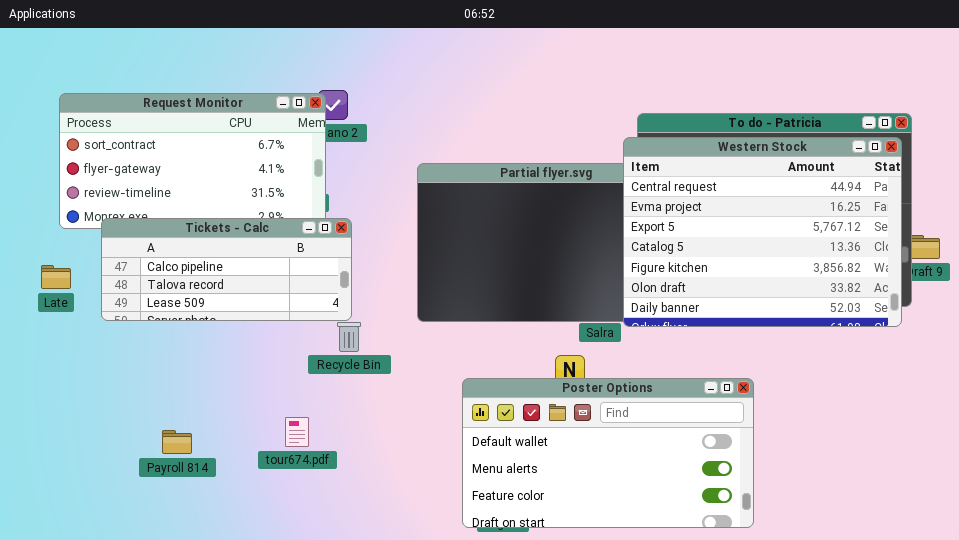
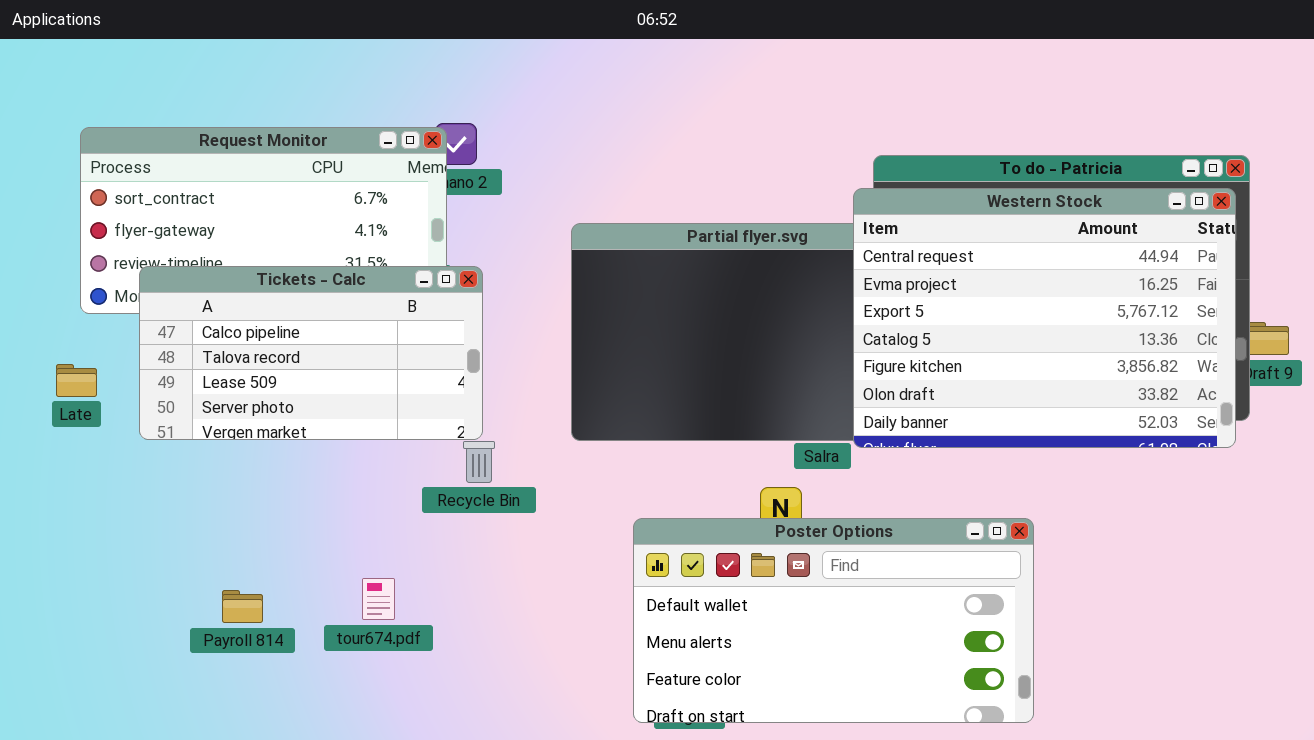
Tickets - Calc: [101,218,352,321] -> [139,266,483,440], resized
tour674.pdf: [285,417,309,447] -> [362,578,395,620], moved

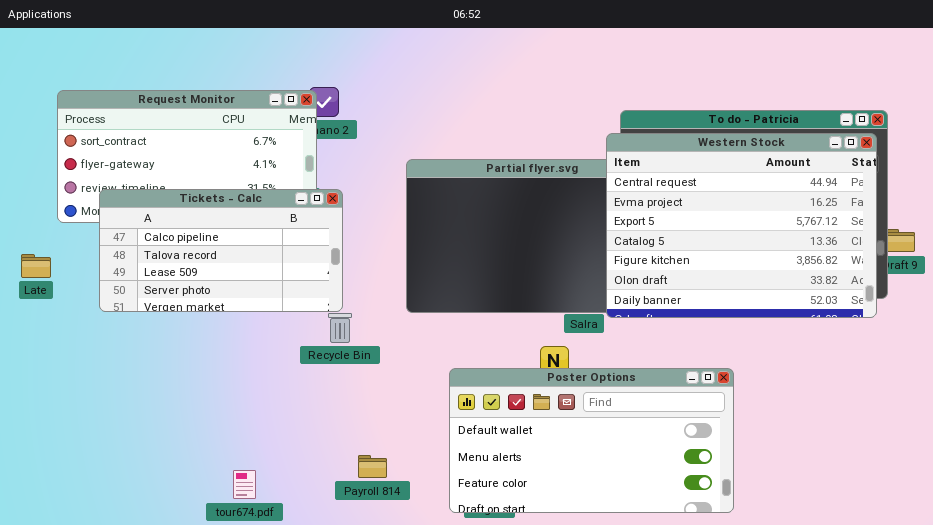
Late: [56,364,97,397] -> [21,254,51,278], moved
tour674.pdf: [362,578,395,620] -> [233,470,256,499], moved
Payroll 814: [222,590,263,623] -> [358,455,387,478], moved

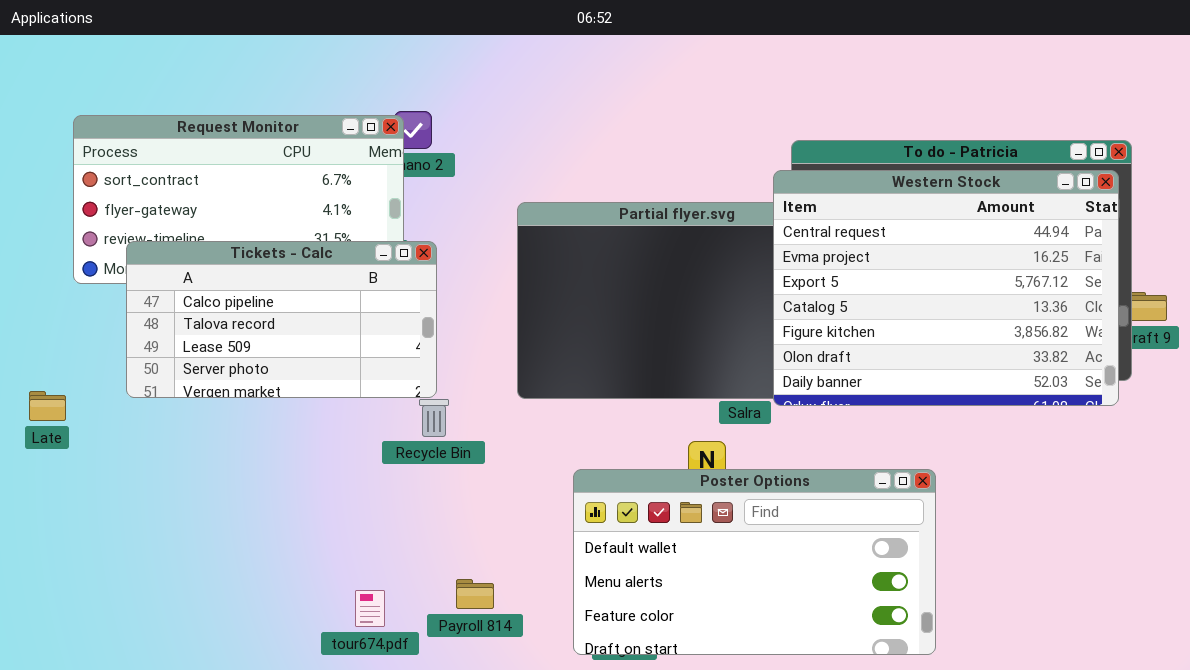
Late: [21,254,51,278] -> [29,391,66,421], moved
tour674.pdf: [233,470,256,499] -> [355,590,385,627], moved

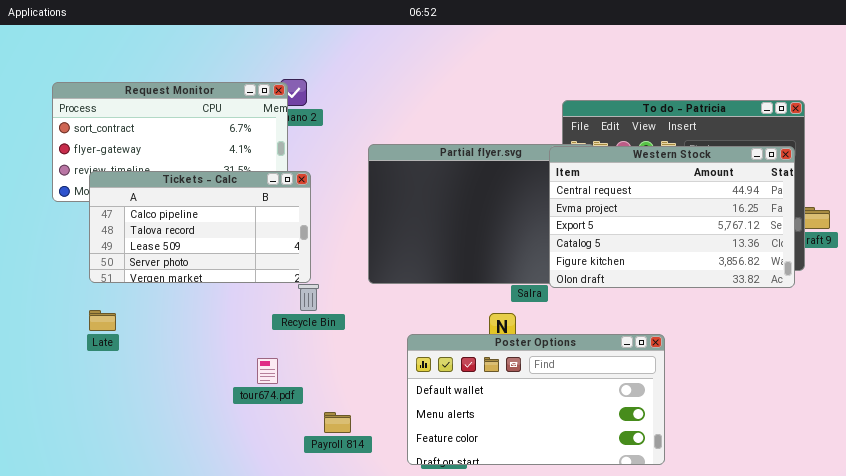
Western Stock: [773,170,1119,406] -> [549,146,795,288], resized
Late: [29,391,66,421] -> [89,310,116,331], moved
tour674.pdf: [355,590,385,627] -> [257,358,278,384], moved

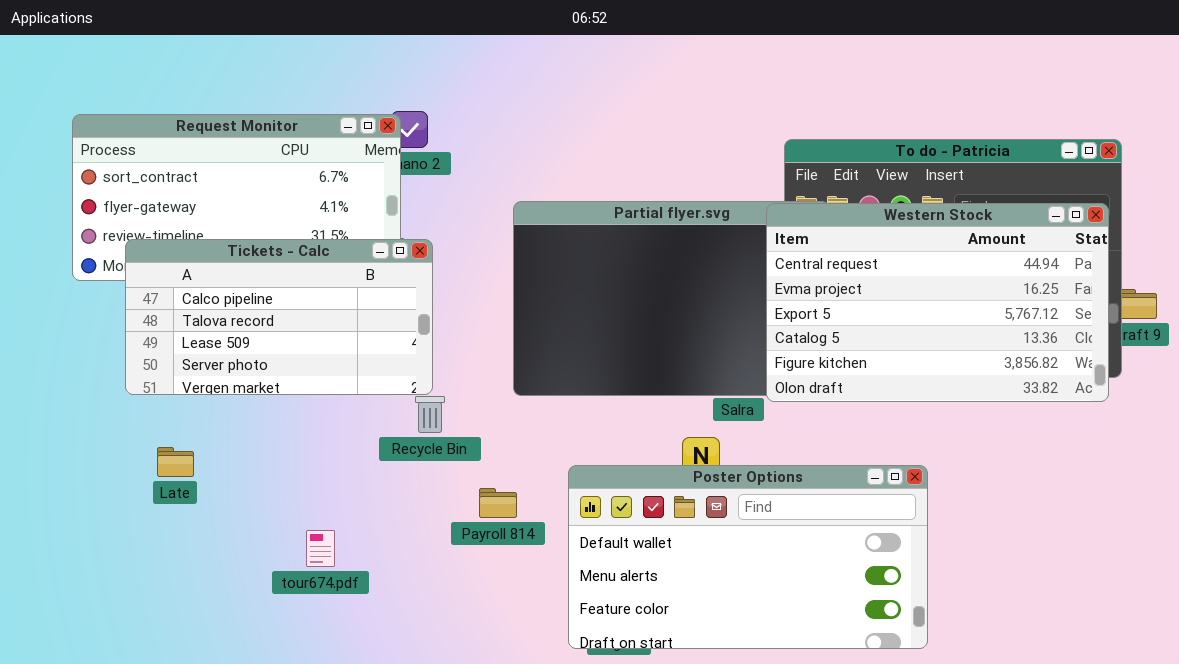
Late: [89,310,116,331] -> [157,447,194,477], moved
tour674.pdf: [257,358,278,384] -> [306,530,335,567], moved
Payroll 814: [324,412,351,433] -> [479,488,517,518], moved

